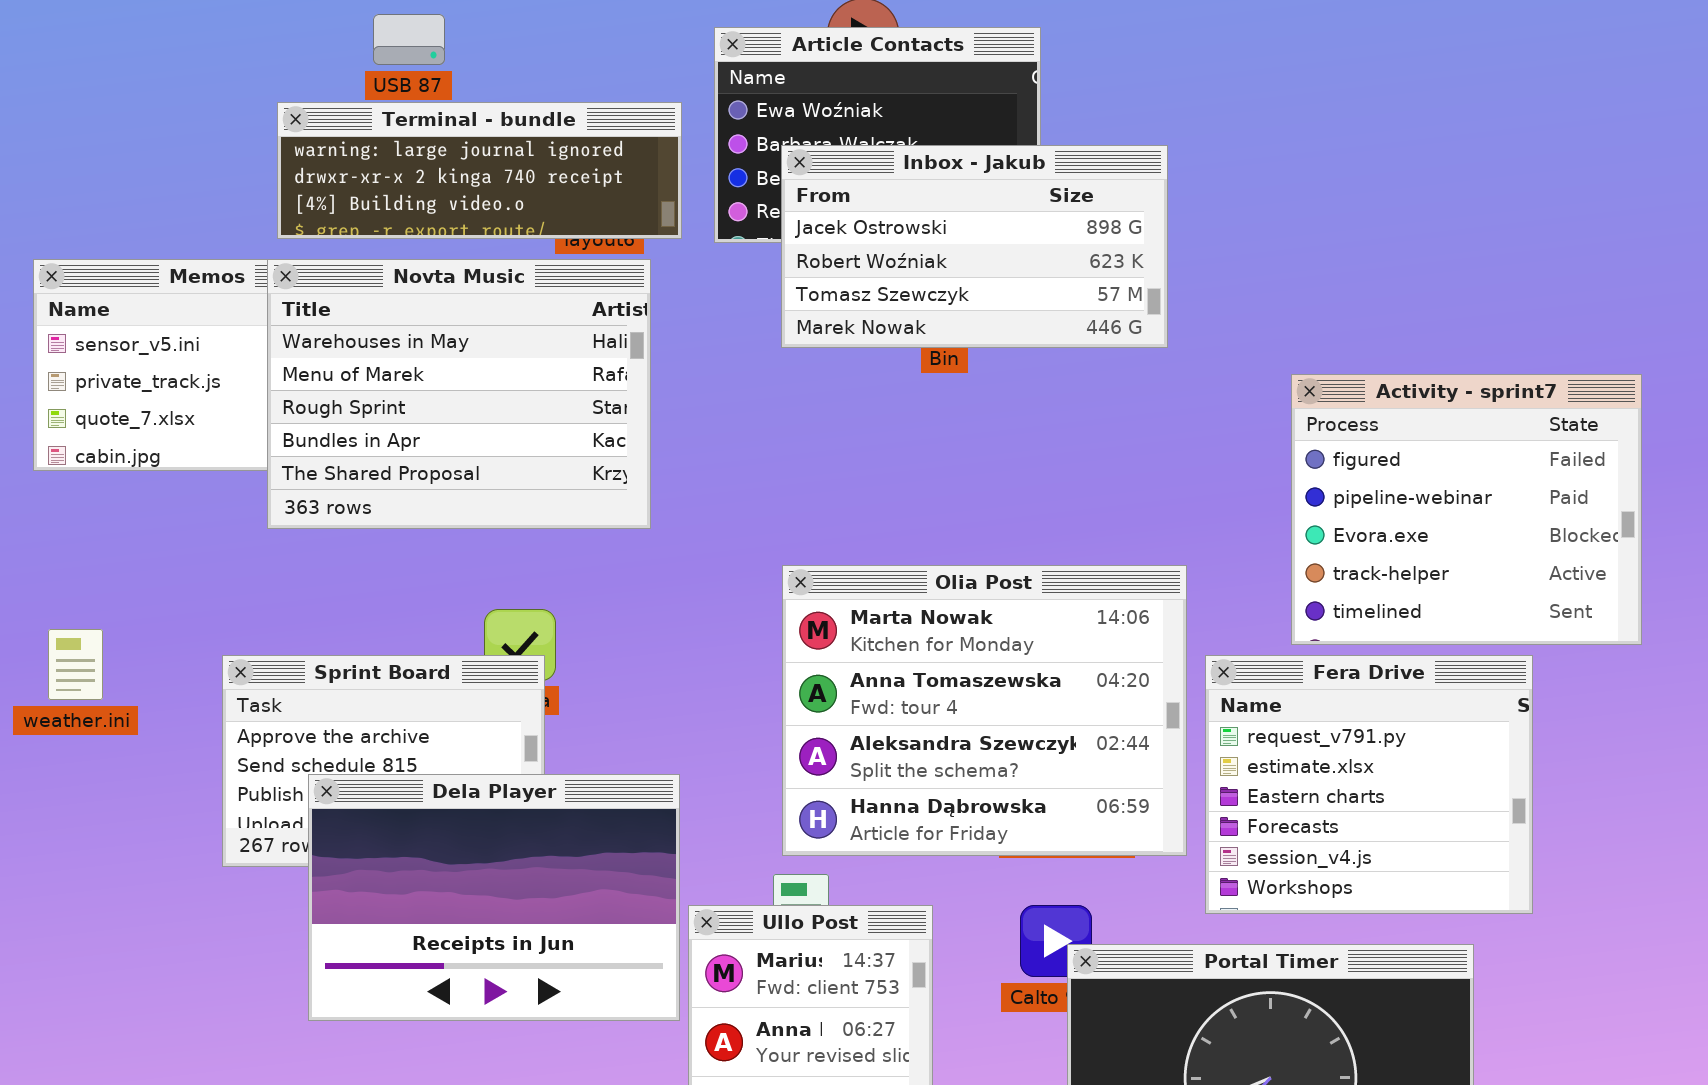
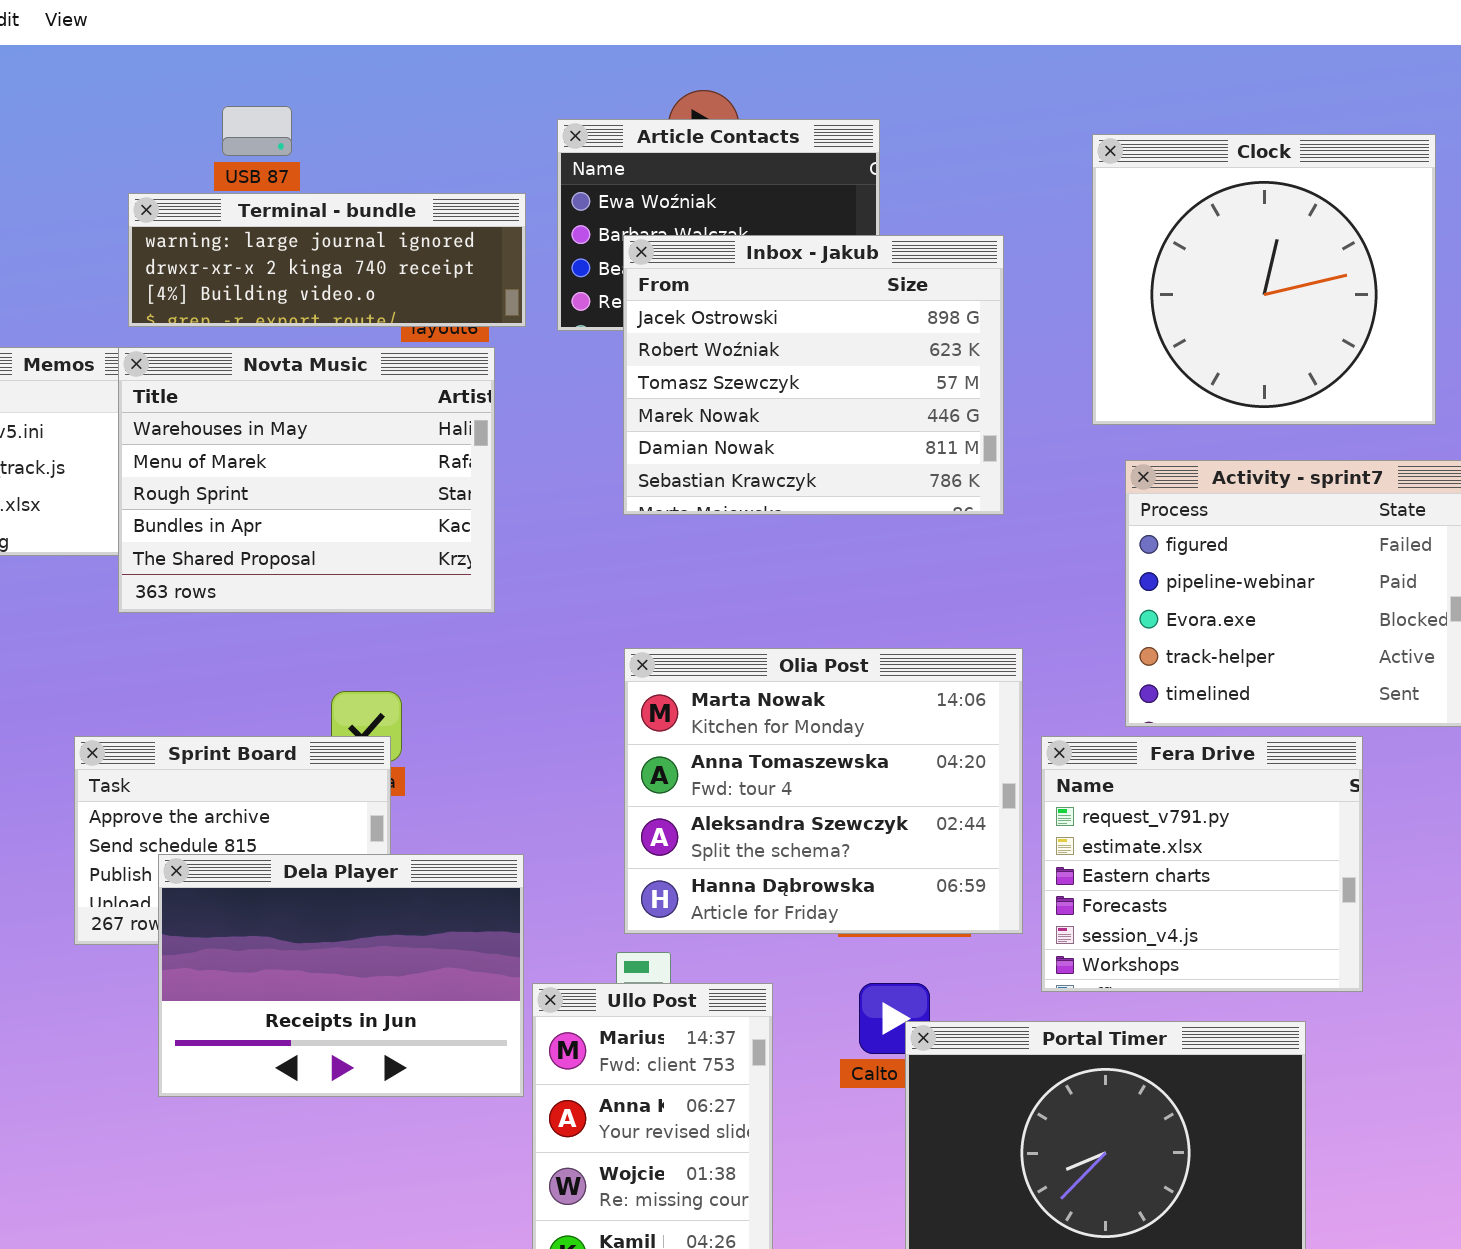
Clock: none -> [1092,134,1436,425], opened
Inbox - Jakub: [781,145,1168,348] -> [623,235,1004,515], resized

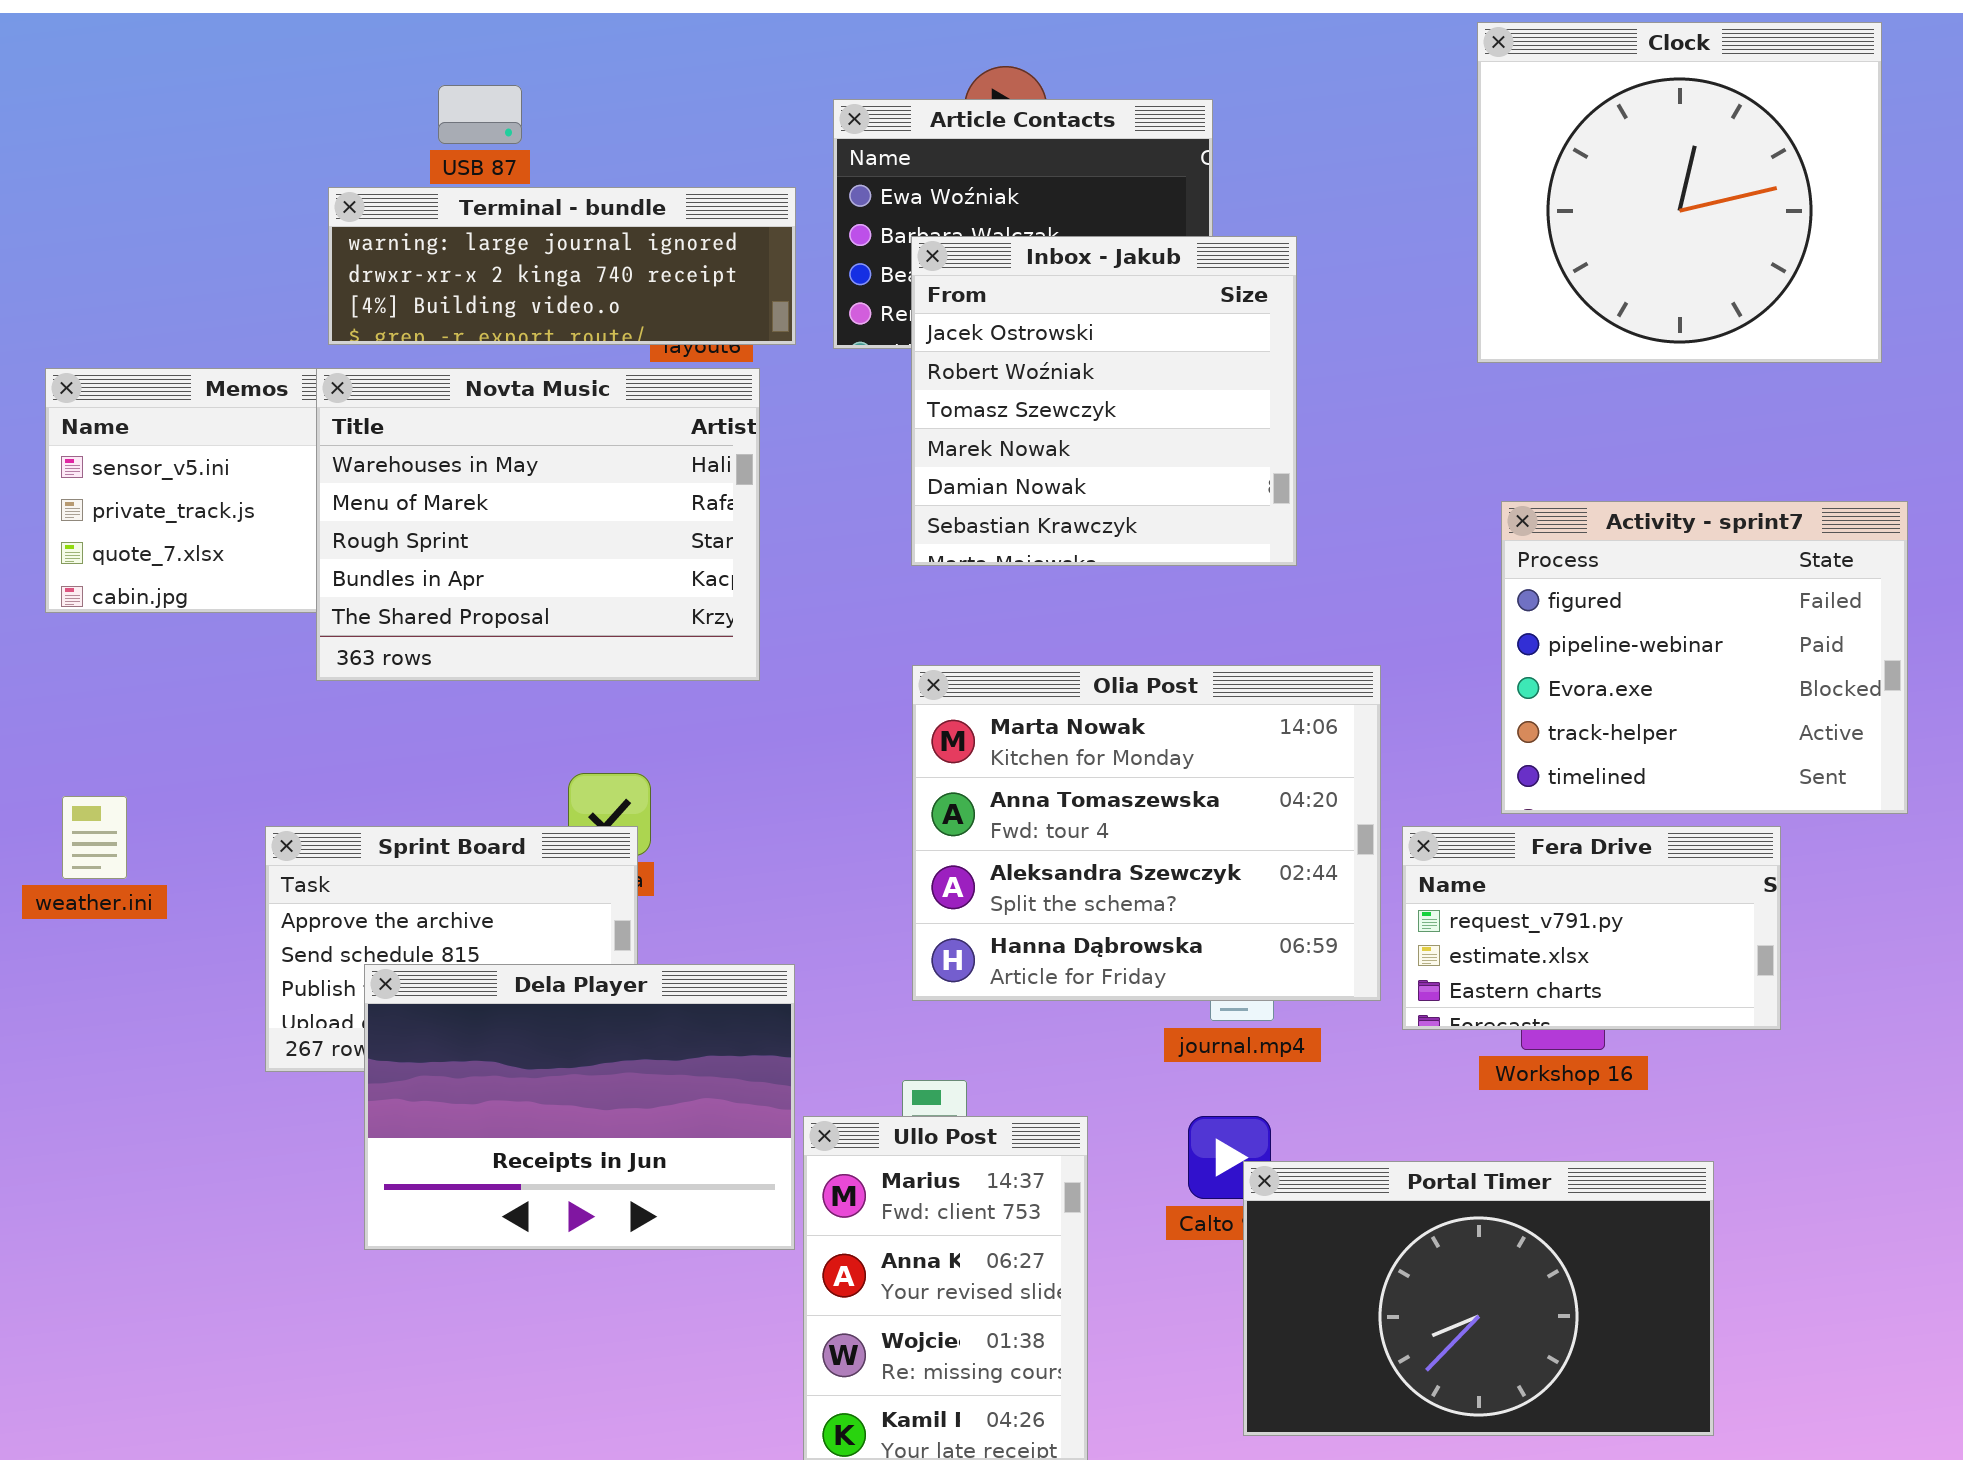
Clock: [1092,134,1436,425] -> [1477,22,1882,363], moved
Inbox - Jakub: [623,235,1004,515] -> [911,236,1297,566], resized
Olia Post: [624,648,1023,934] -> [912,665,1381,1001], moved
Fera Drive: [1041,736,1363,992] -> [1402,826,1781,1030], resized

